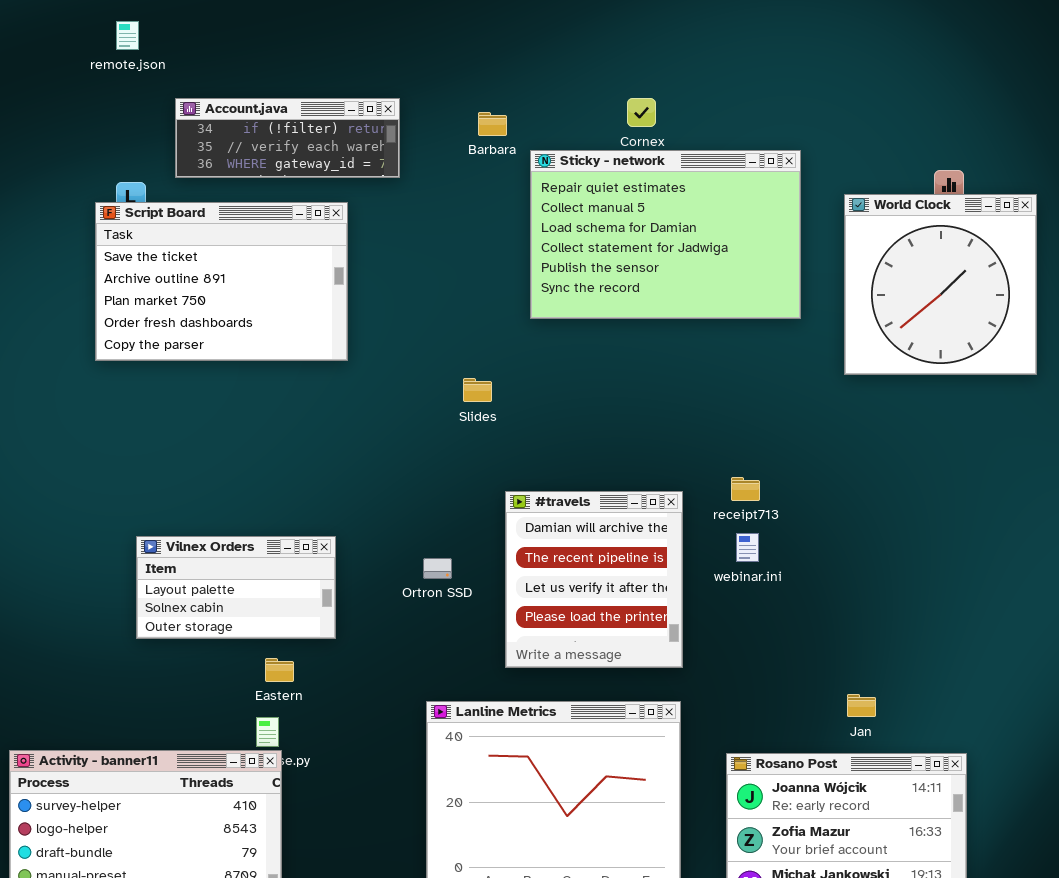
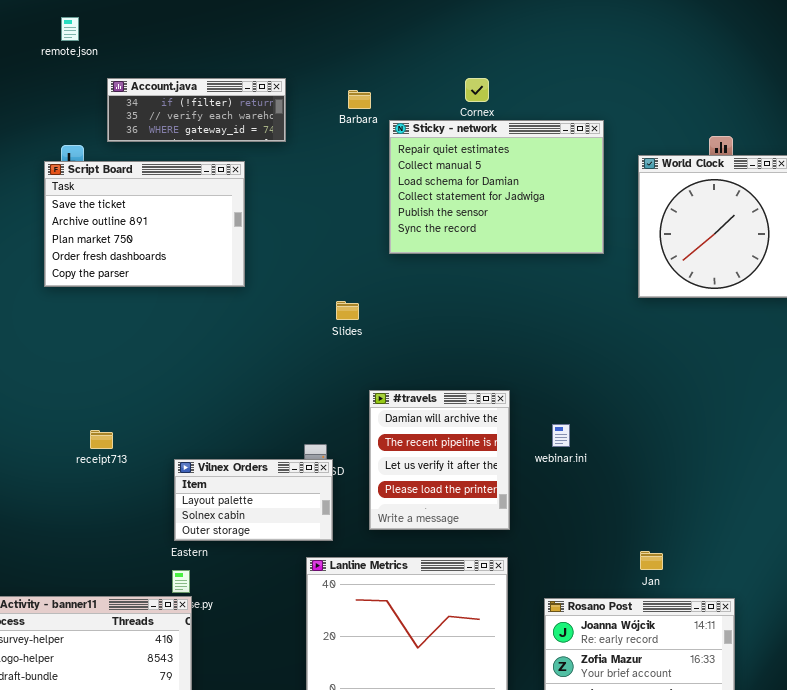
receipt713: [731,477,760,501] -> [90,430,113,449], moved
Vilnex Orders: [136,536,336,639] -> [174,459,333,541], moved

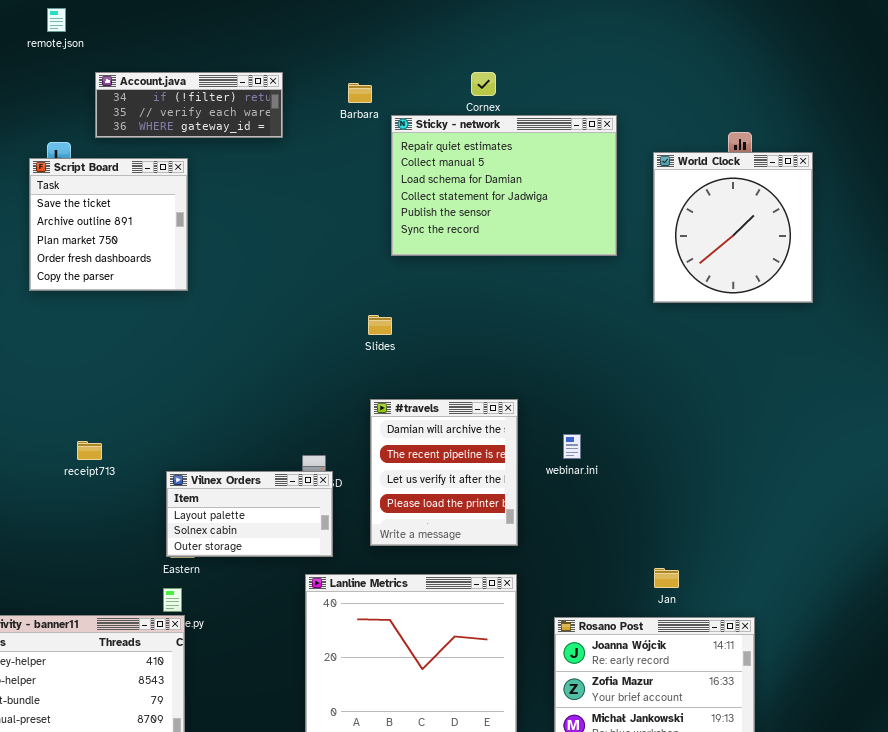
Script Board: [44,161,245,287] -> [29,158,188,291], resized
Slides: [336,301,359,320] -> [368,315,392,335], moved

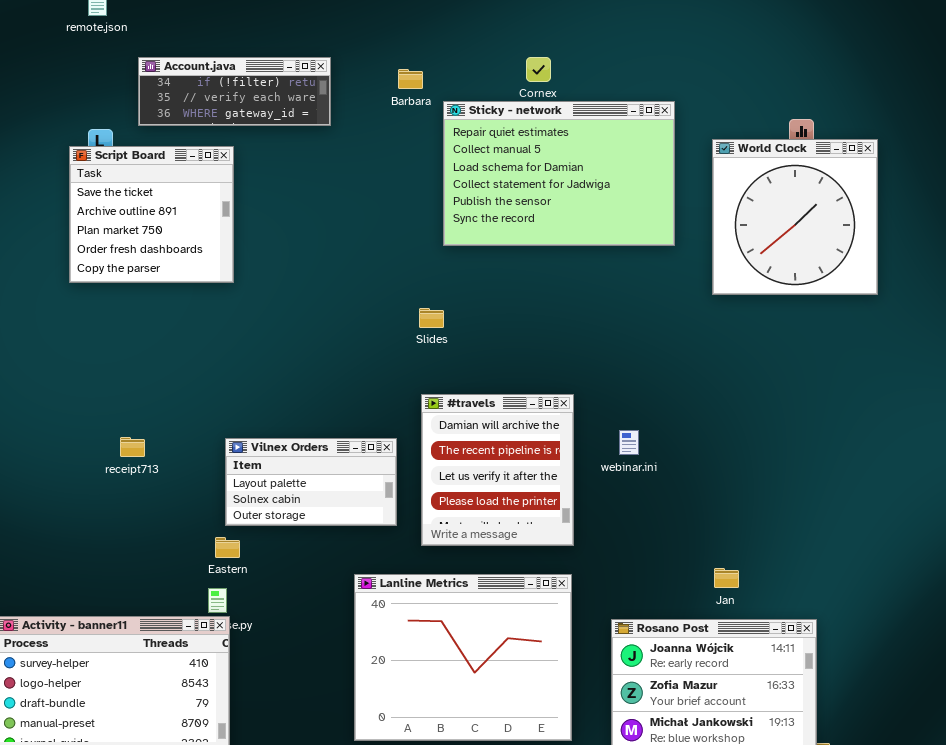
Vilnex Orders: [166,471,333,557] -> [225,438,397,526], moved

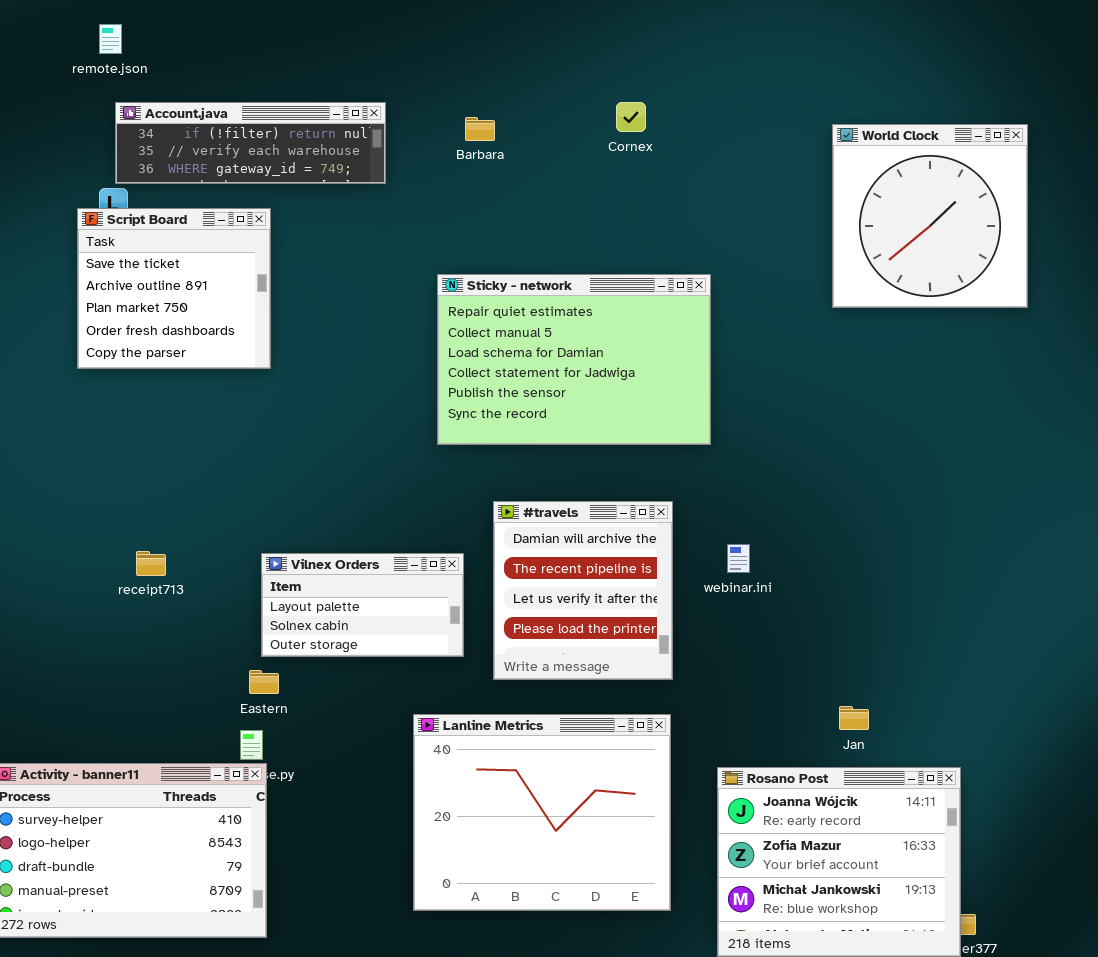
Account.java: [138,57,331,126] -> [115,102,386,184], resized
Sticky - network: [443,101,675,246] -> [437,274,711,445], moved
World Clock: [712,139,878,295] -> [832,124,1028,308], moved

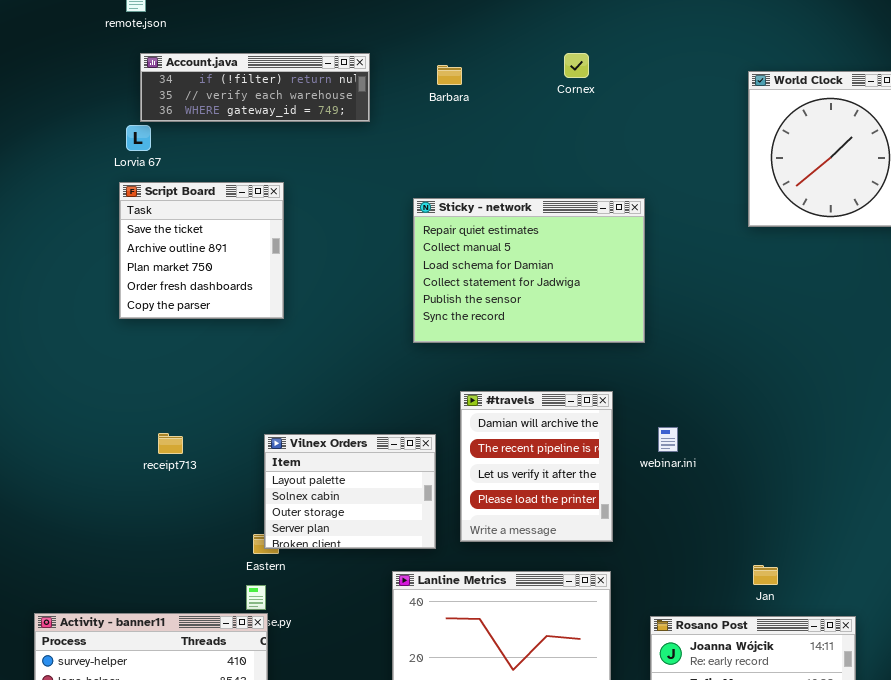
Script Board: [77,208,271,369] -> [119,182,284,319], moved
Vilnex Orders: [261,553,464,657] -> [264,434,436,549], resized

